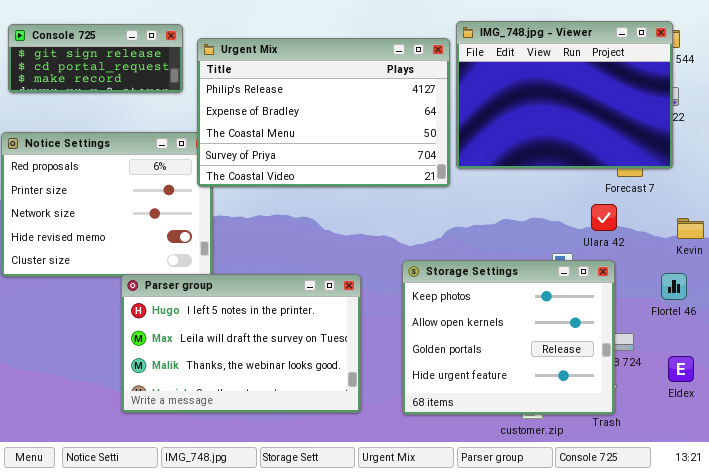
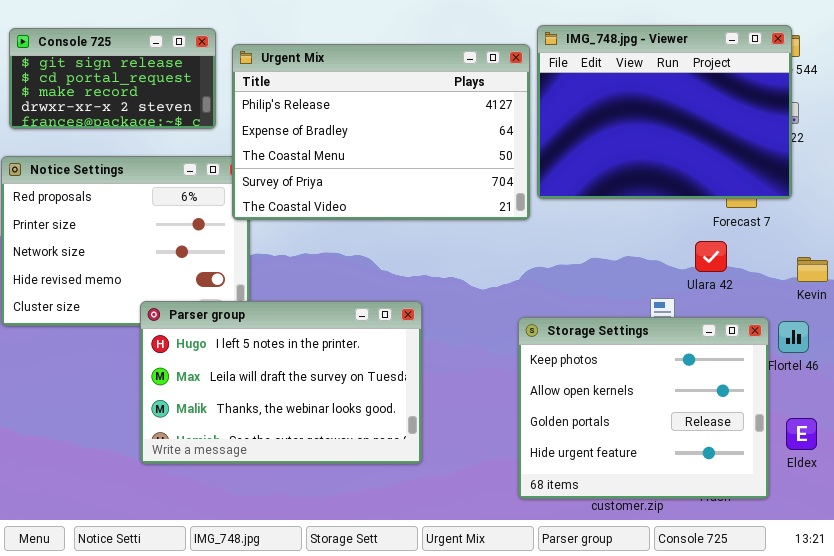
Console 725: [8,24,183,93] -> [9,28,216,129], resized
Storage Settings: [402,260,615,415] -> [518,317,769,499], moved
Parser group: [121,274,361,413] -> [140,301,422,464], moved

